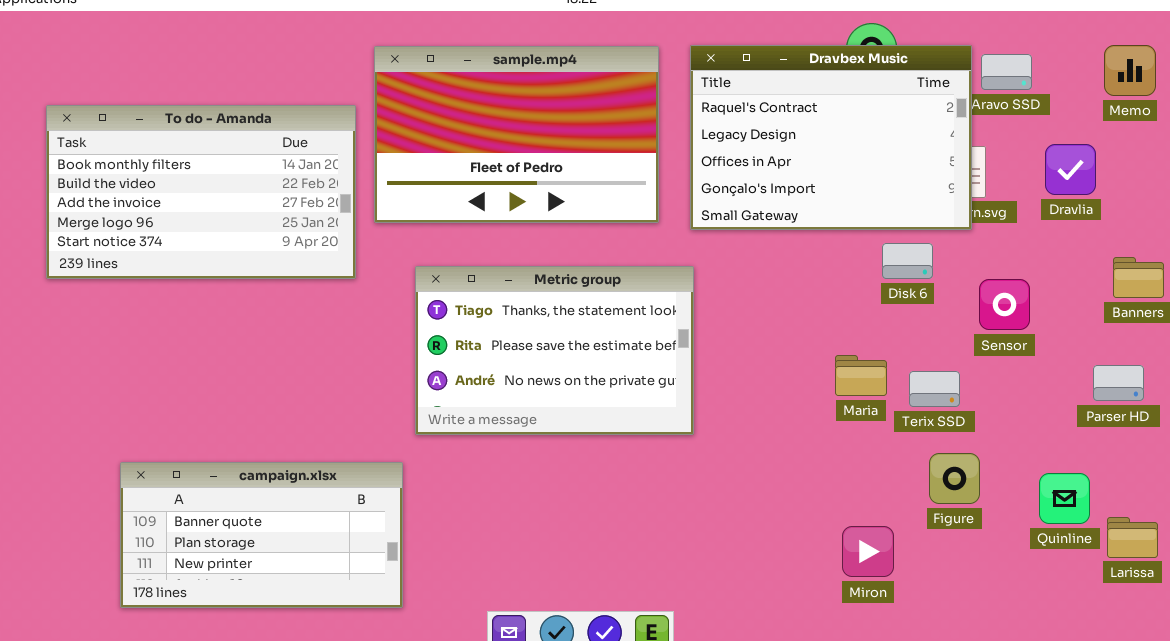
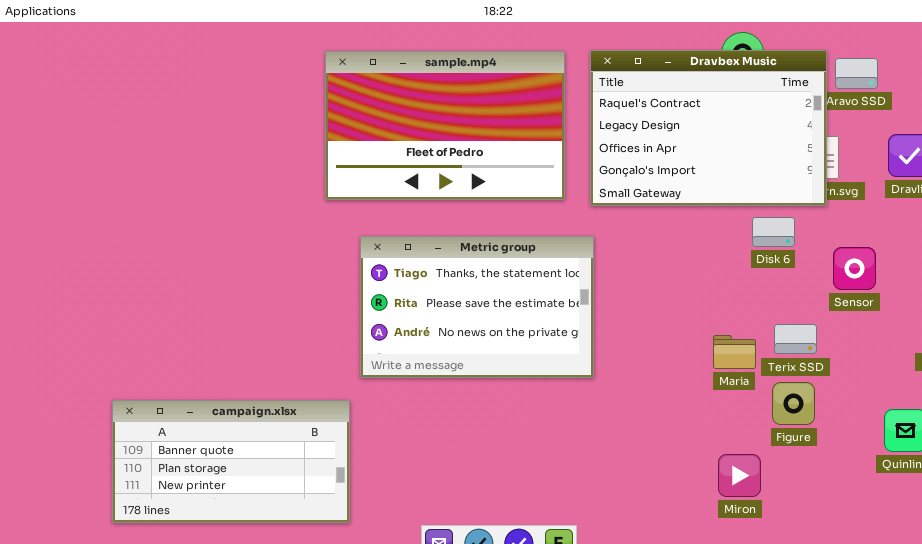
To do - Amanda: [46,105,356,279] -> none, closed
Maria: [835,355,887,396] -> [713,335,756,369], moved
Figure: [929,453,980,504] -> [772,382,815,425], moved

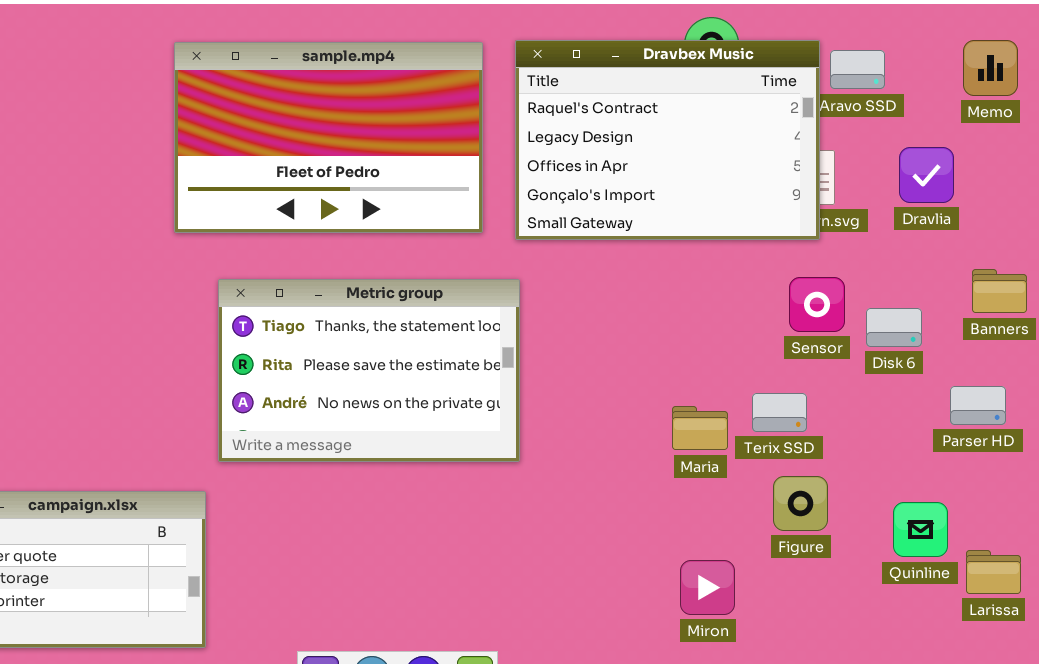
Disk 6: [752,217,795,247] -> [866,308,922,347], moved
Sensor: [833,247,876,290] -> [789,277,845,332], moved
Figure: [772,382,815,425] -> [773,476,828,531], moved

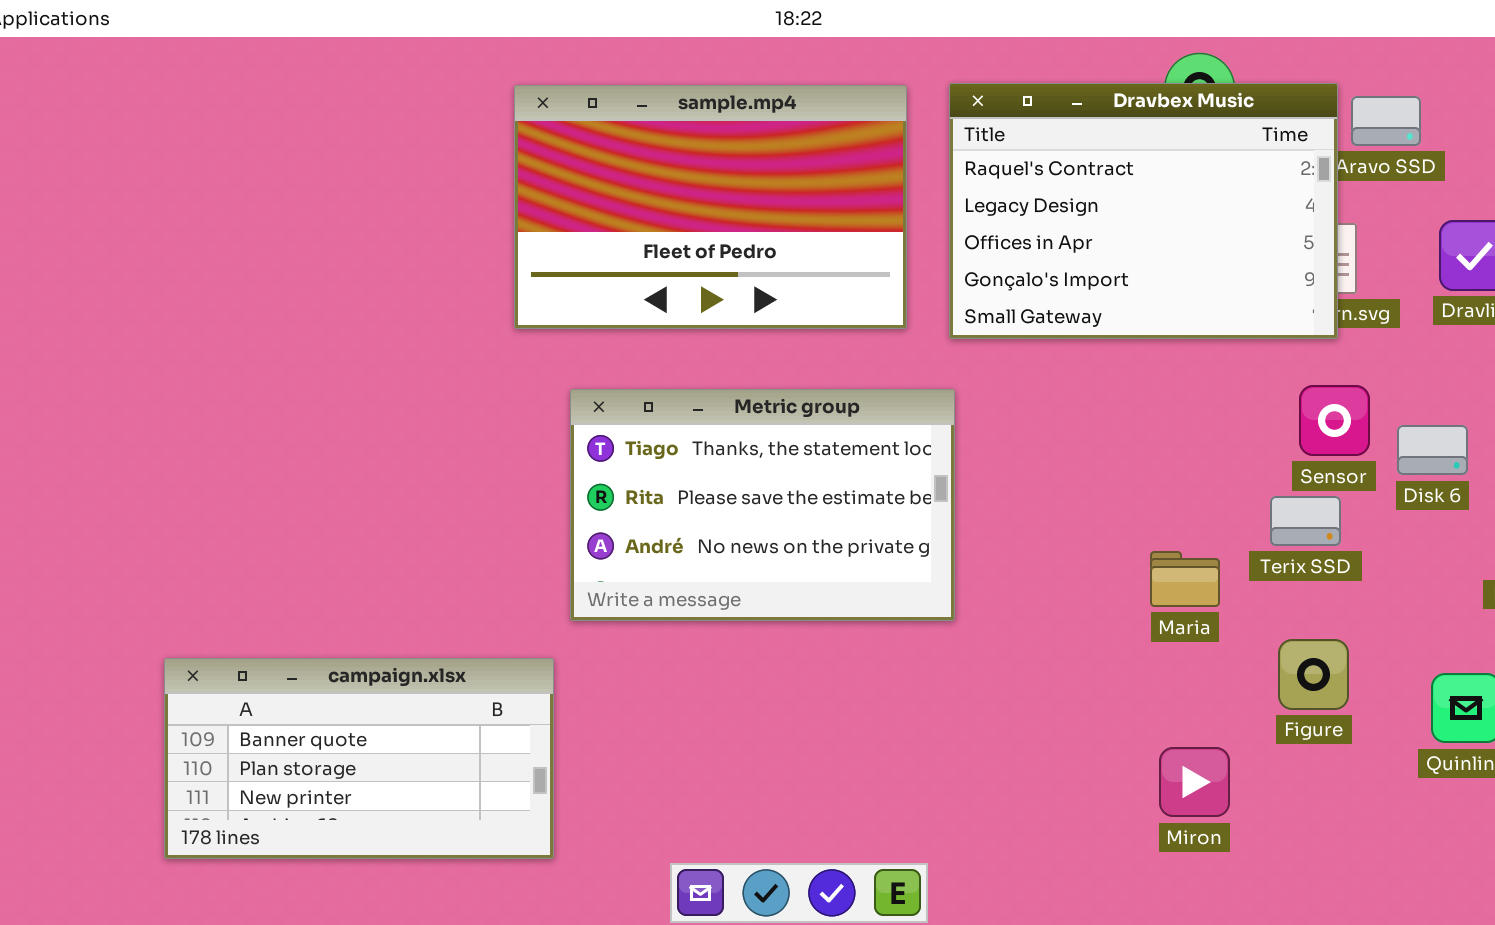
Terix SSD: [752,393,807,432] -> [1270,496,1341,546], moved

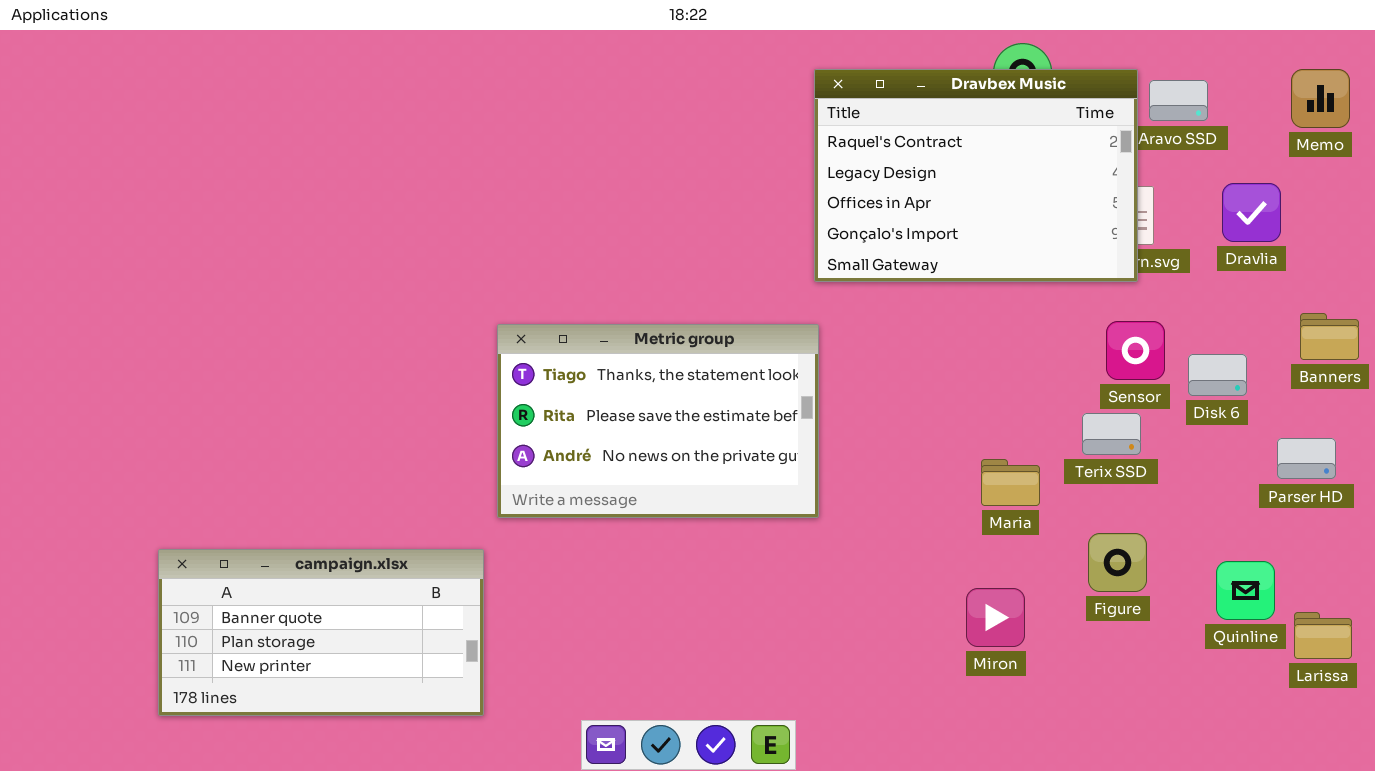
sample.mp4: [514,85,907,329] -> none, closed
Miron: [1159,747,1230,817] -> [966,588,1025,647], moved

